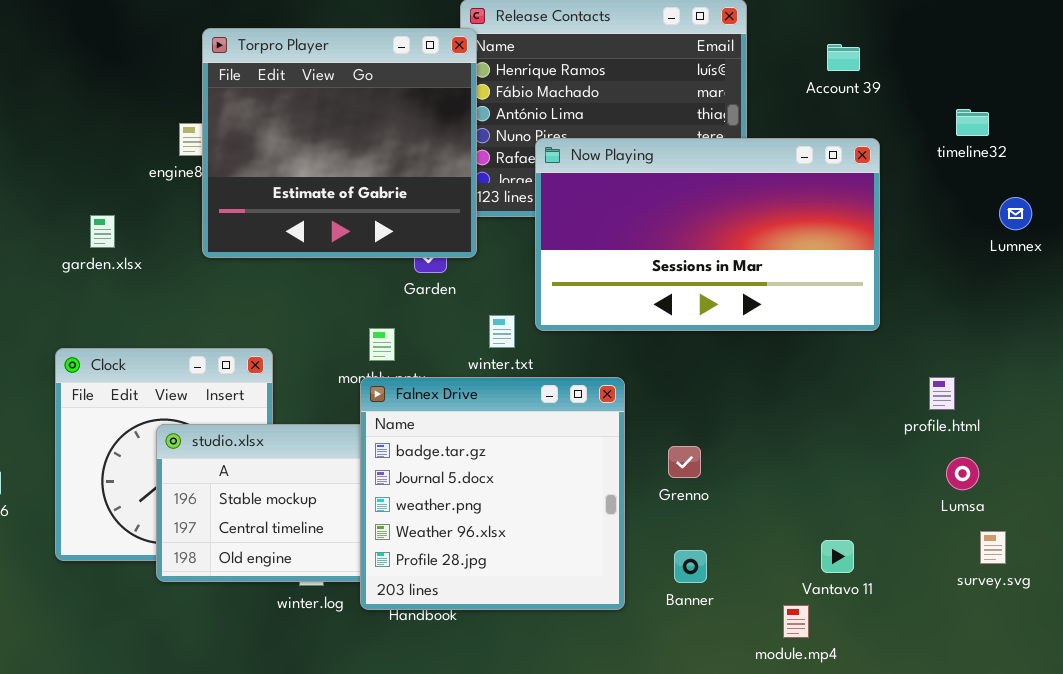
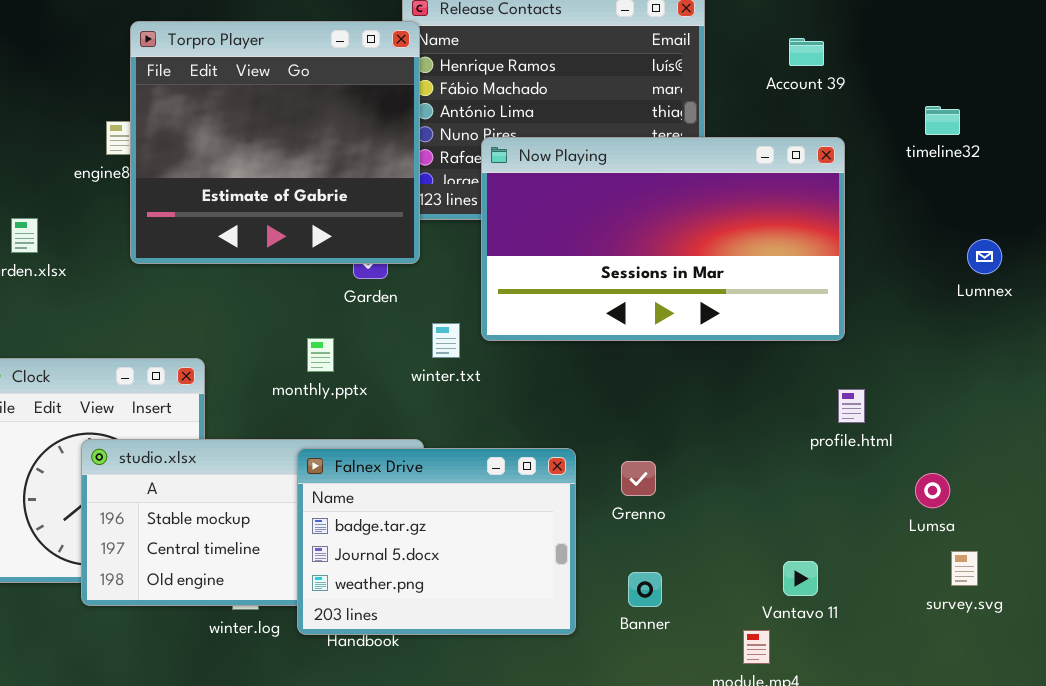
Lumnex: [999,197,1032,230] -> [967,239,1002,274], moved
Falnex Drive: [360,377,625,610] -> [297,448,576,635], resized
profile.html: [929,377,955,410] -> [838,389,865,423], moved

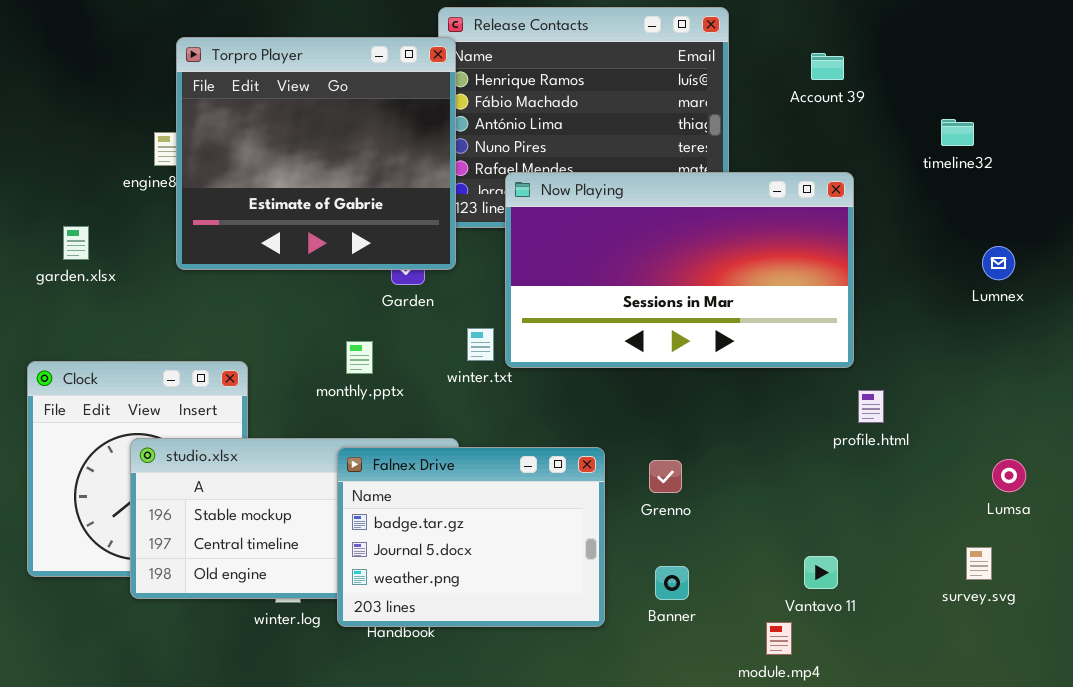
Now Playing: [481,137,845,341] -> [505,172,854,368], moved
Lumsa: [915,473,950,508] -> [992,459,1026,492], moved

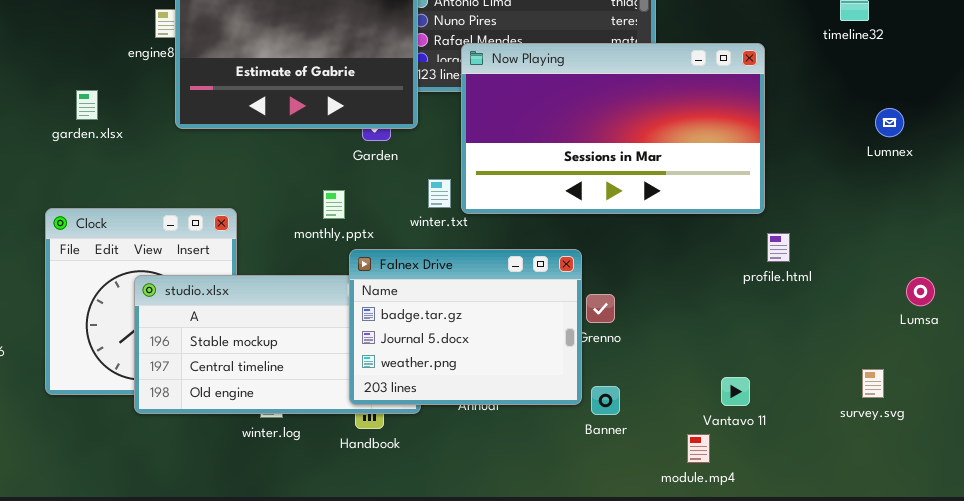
Falnex Drive: [337,447,605,627] -> [349,249,582,405], moved
Lumsa: [992,459,1026,492] -> [906,277,935,306], moved

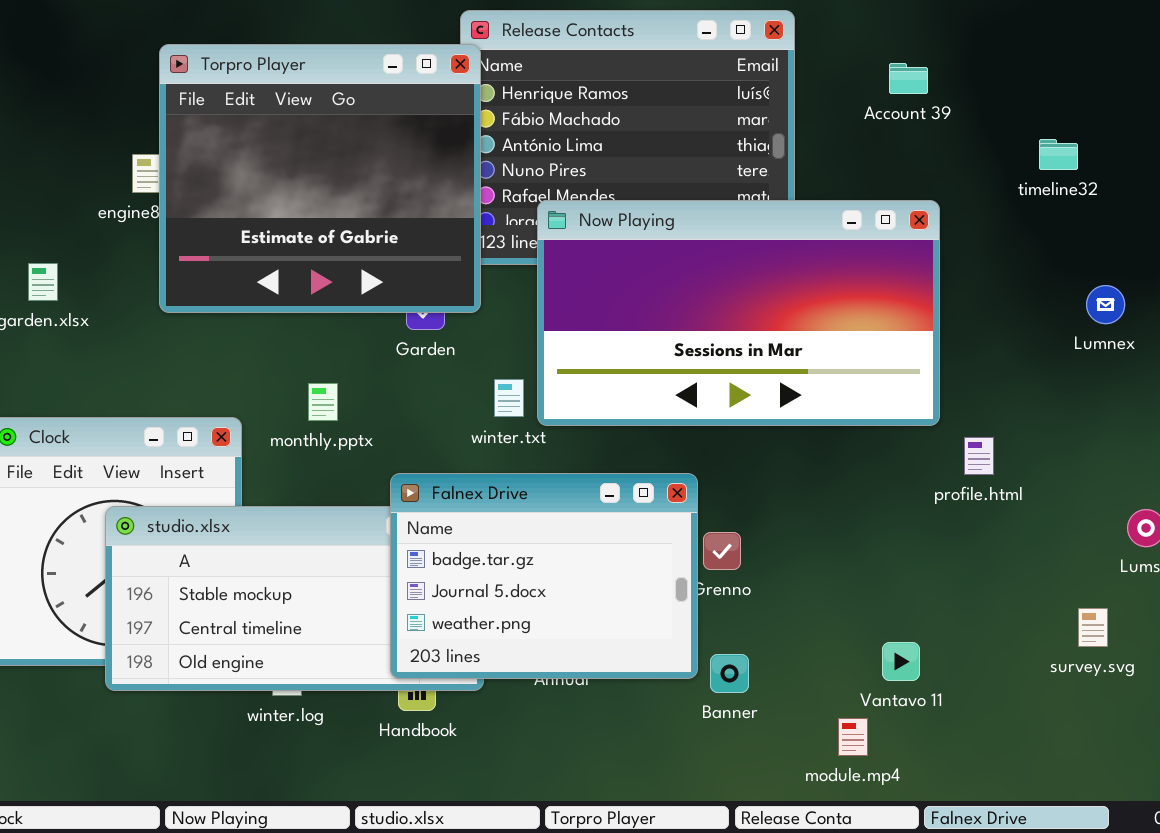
monthly.pptx: [323,190,345,219] -> [308,383,338,421], moved
profile.html: [767,233,790,262] -> [964,437,994,475], moved
survey.svg: [862,369,884,398] -> [1078,608,1108,647], moved

